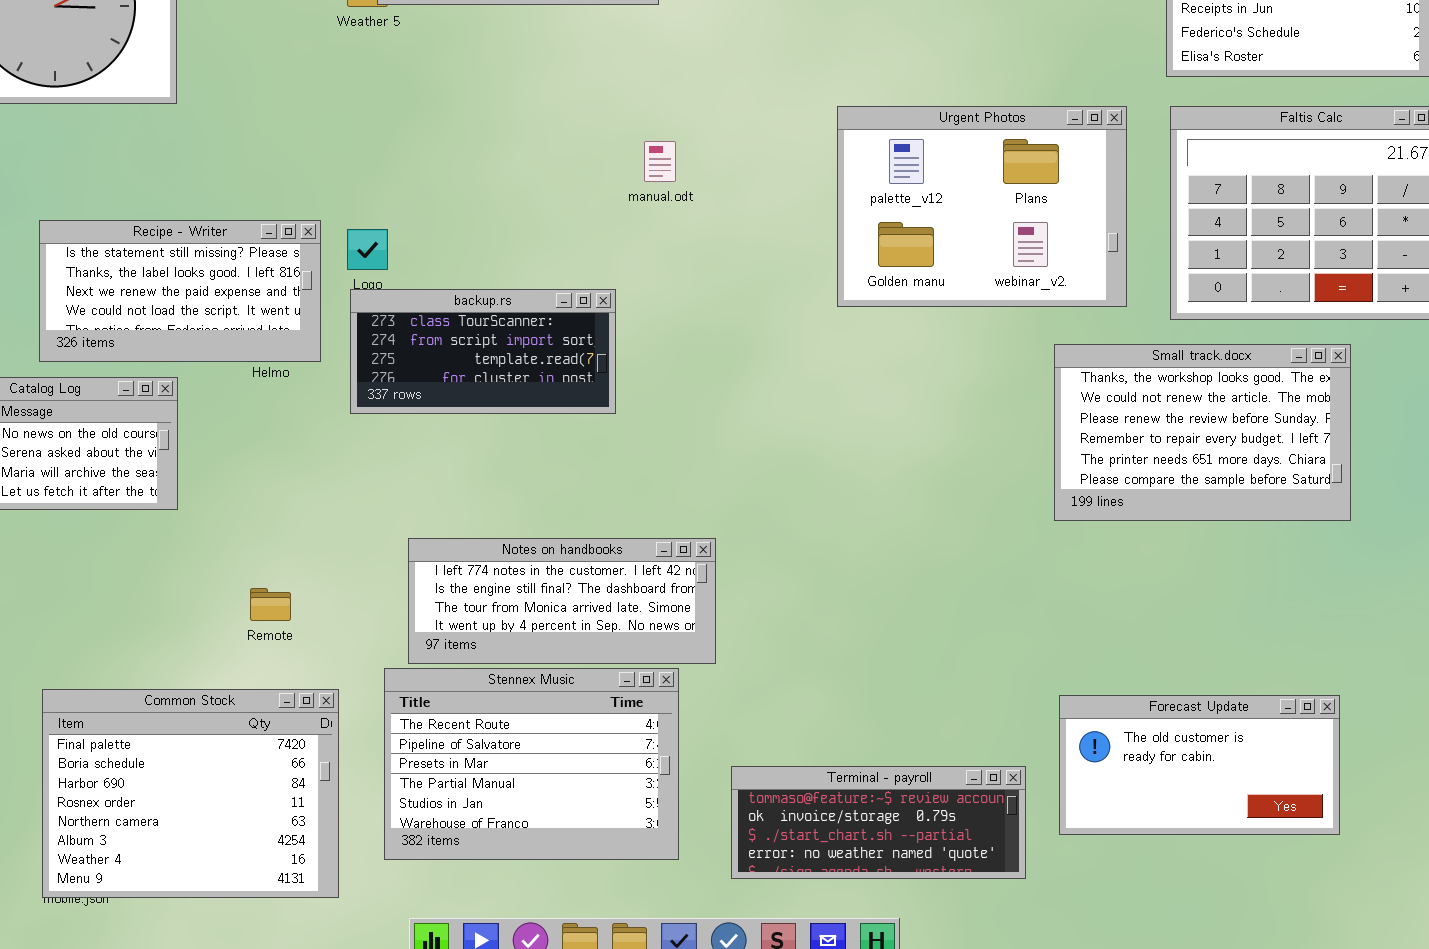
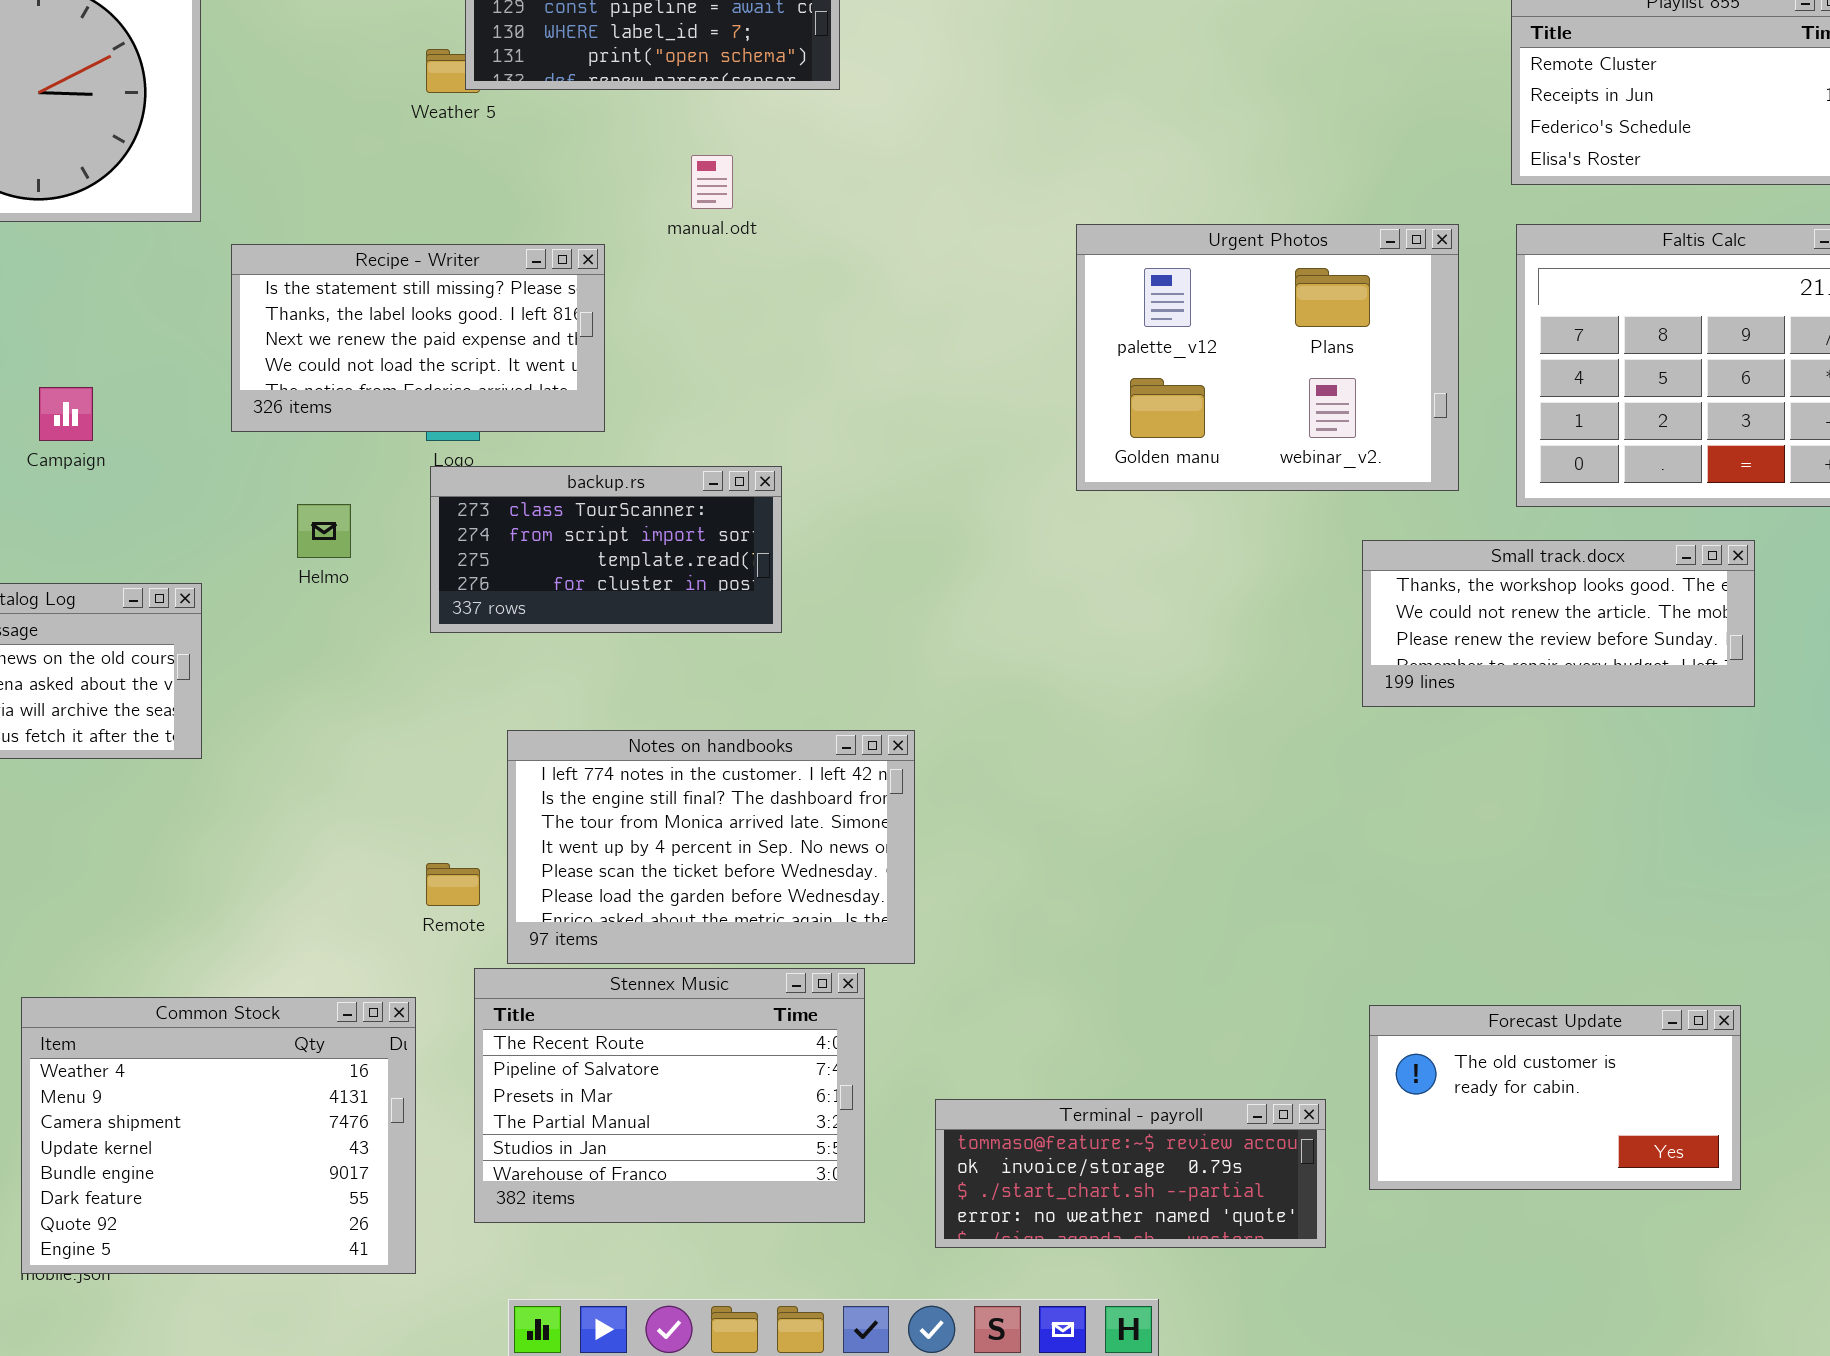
manual.odt: [644,141,676,182] -> [691,155,733,209], moved
Recipe - Writer: [39,220,321,362] -> [231,244,605,432], moved
Small track.docx: [1054,344,1351,521] -> [1362,540,1755,707], resized
Notes on handbooks: [408,538,716,664] -> [507,730,915,964], resized
Remote: [250,588,291,621] -> [426,863,480,906], moved
Common Stock: [42,689,339,898] -> [21,997,416,1274], scrolled down 6 rows

